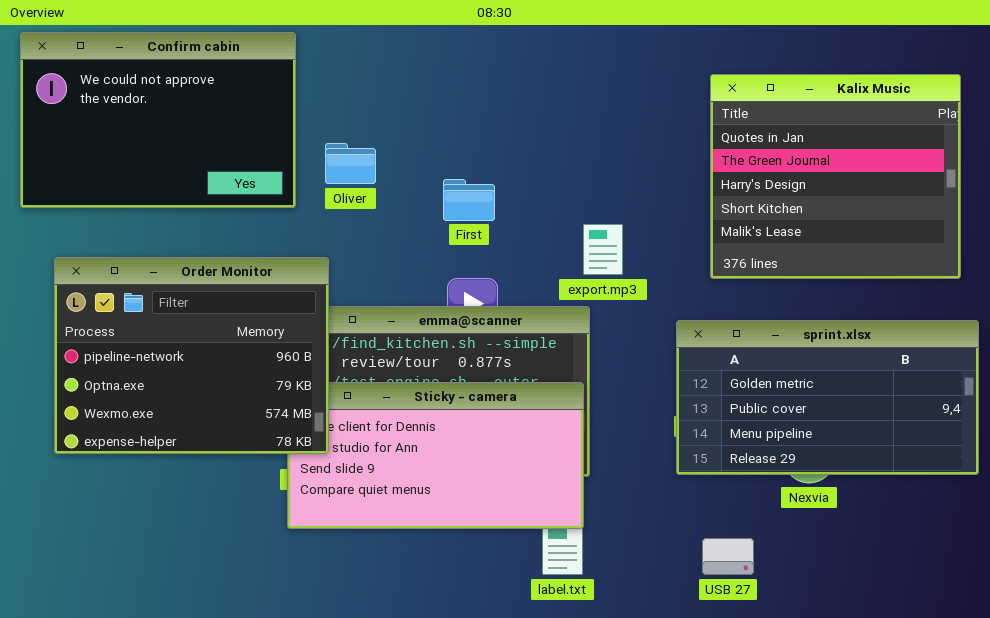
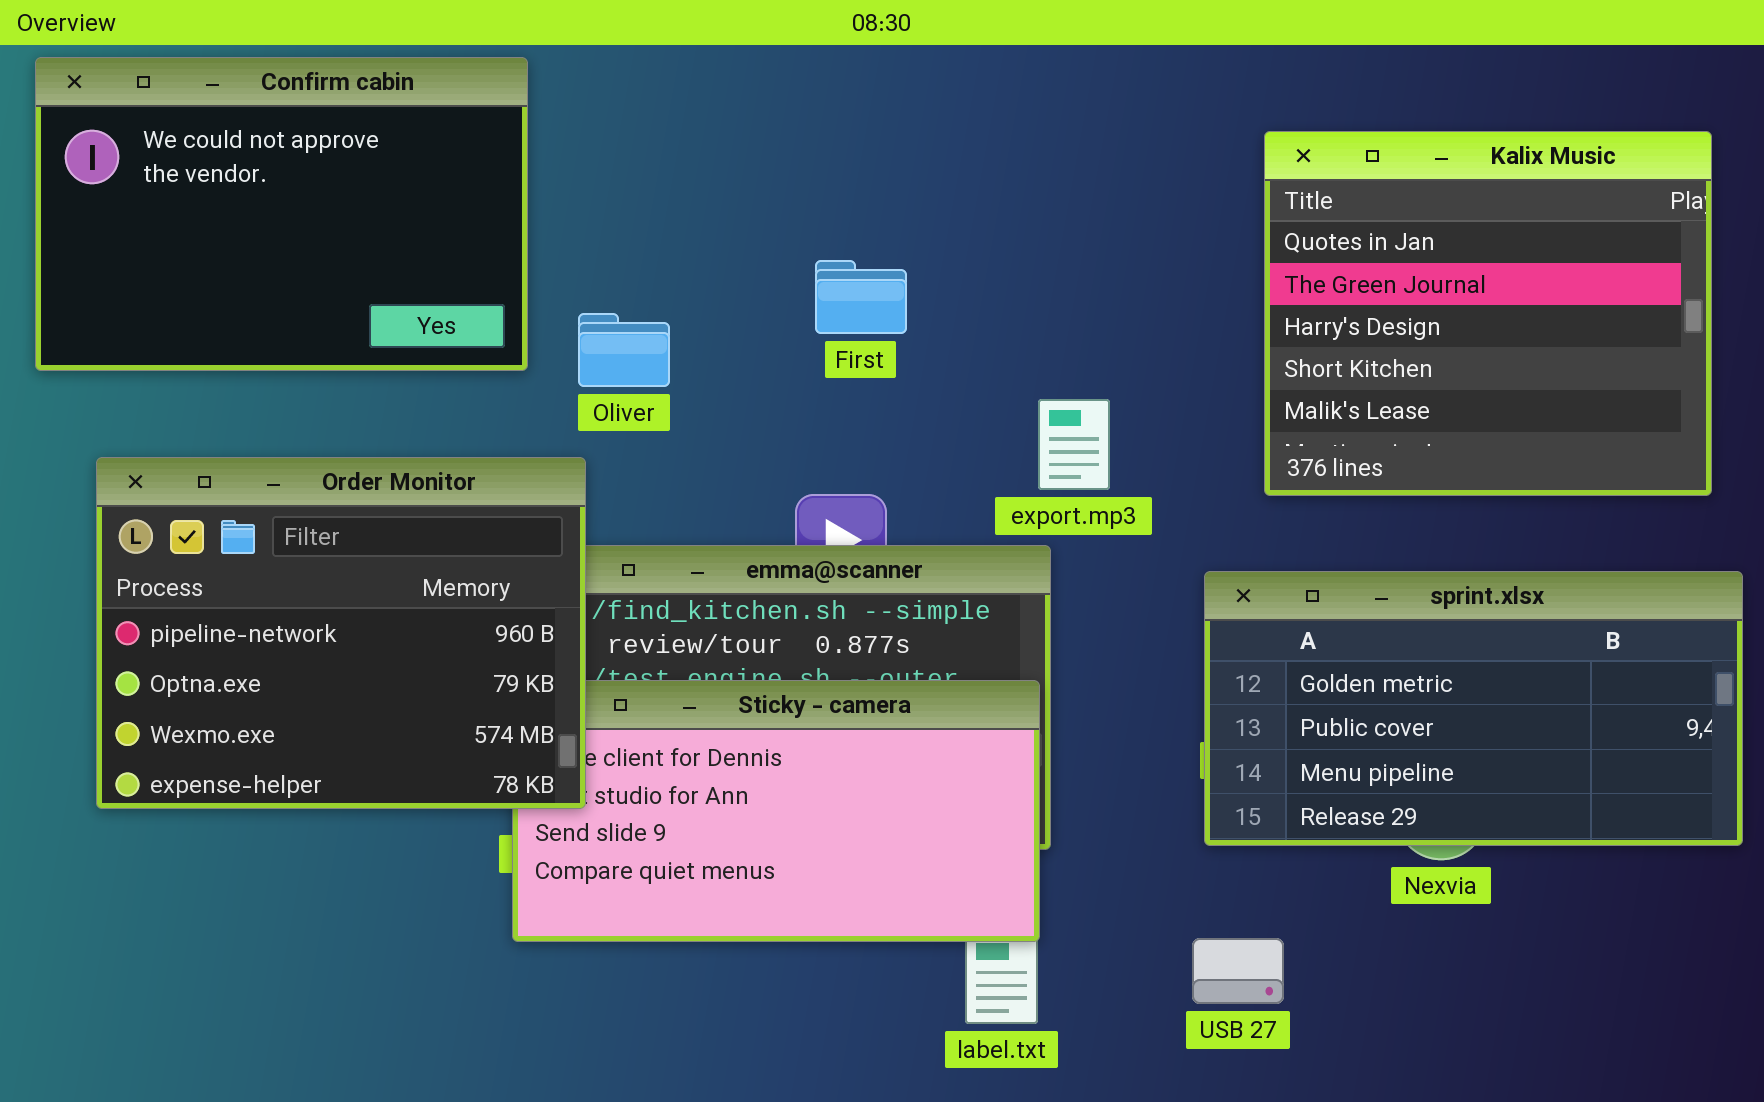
Oliver: [325,143,376,184] -> [578,313,670,387], moved
First: [443,179,495,221] -> [815,260,907,334], moved
USB 27: [702,538,754,575] -> [1192,938,1284,1004], moved

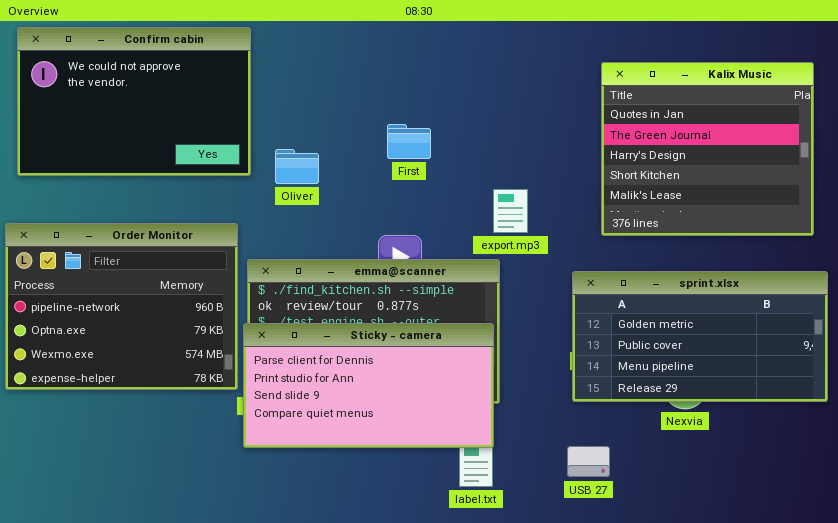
Order Monitor: [96,457,586,809] -> [5,223,238,390], moved

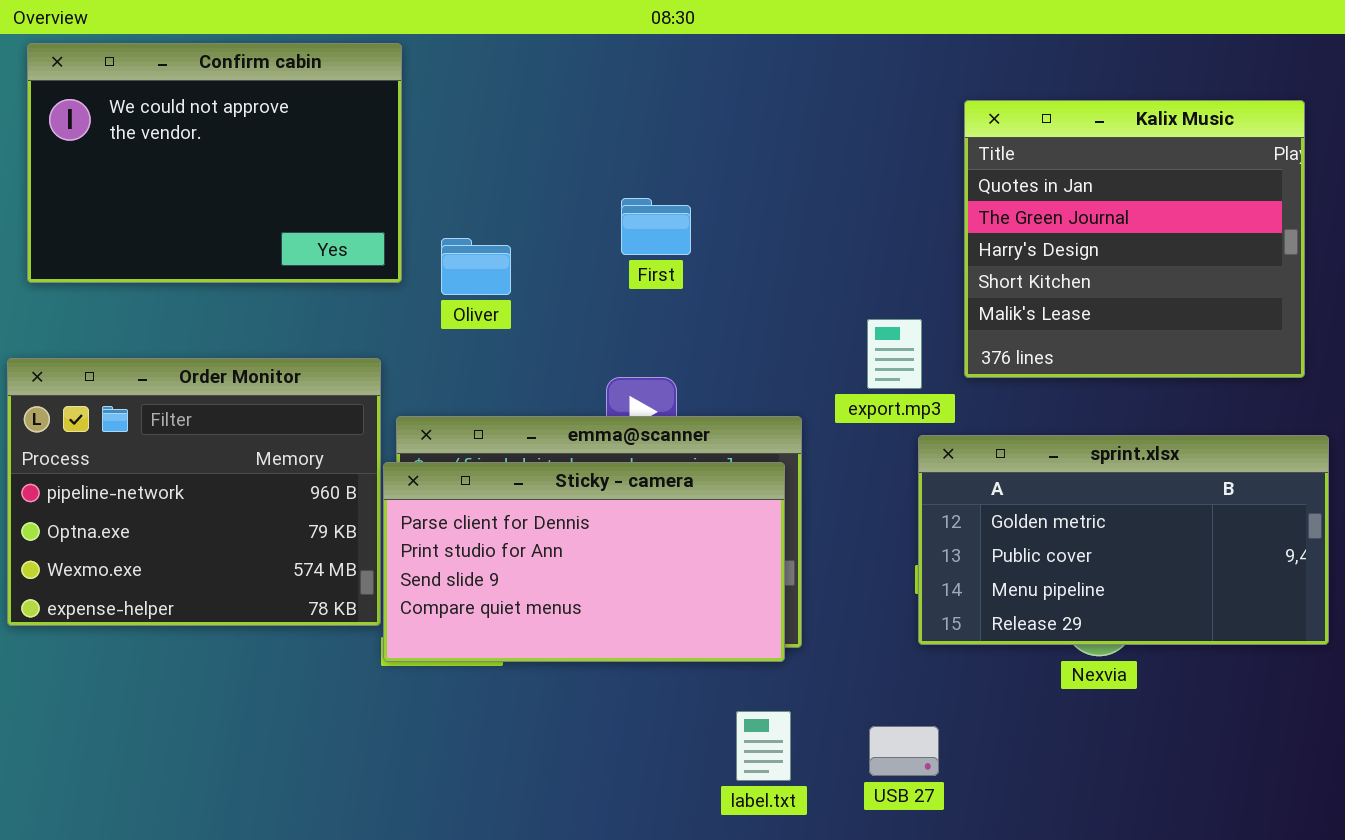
export.mp3: [493,189,528,233] -> [867,319,922,389], moved
Sticky - camera: [243,323,494,448] -> [383,462,785,662], moved
USB 27: [567,446,610,477] -> [869,726,939,776], moved

